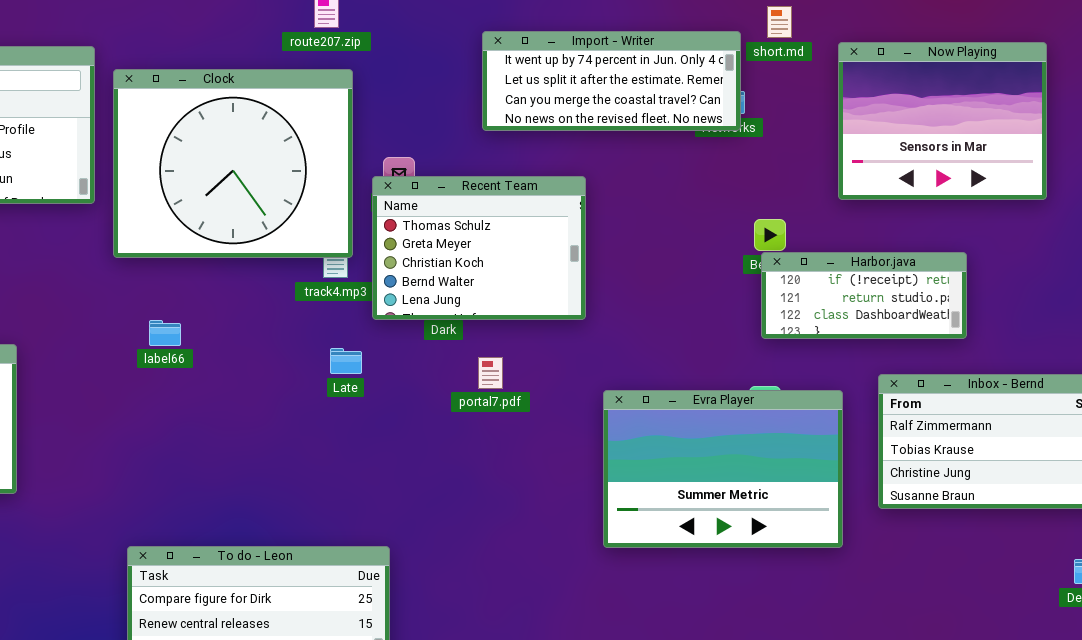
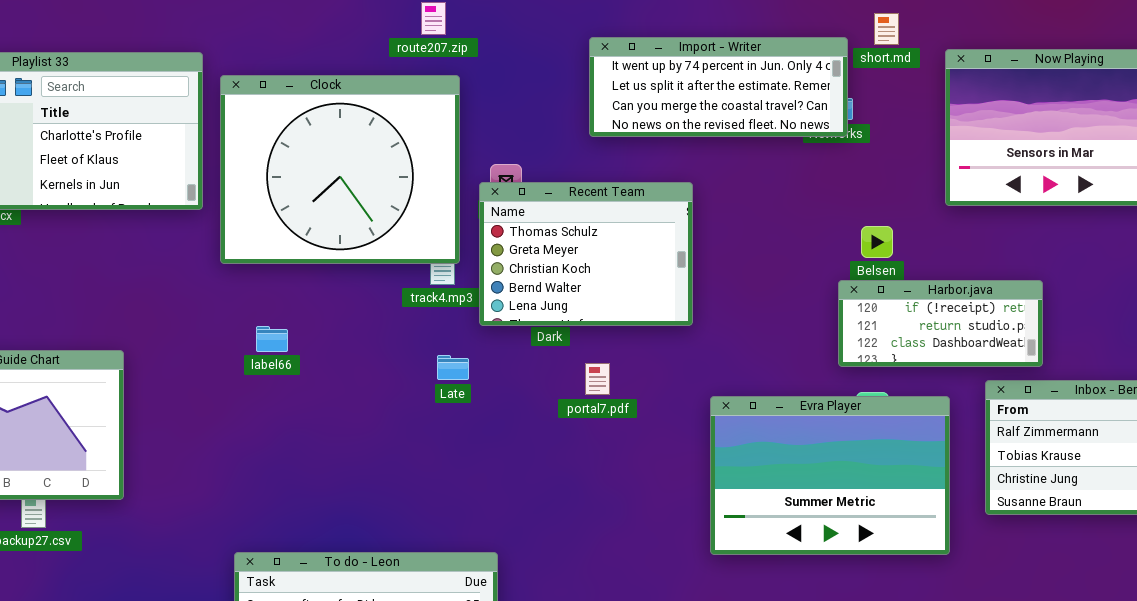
Harbor.java: [761,252,967,339] -> [838,280,1043,367], moved

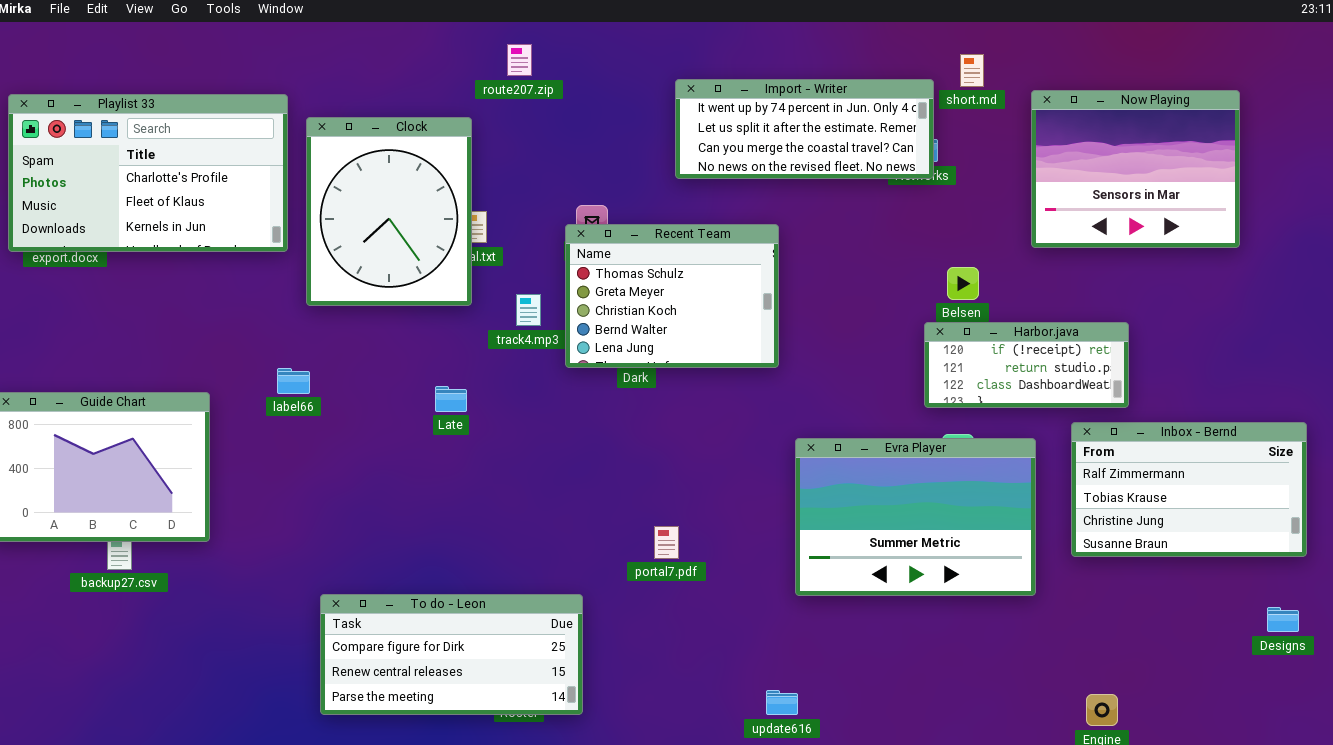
Clock: [220,75,460,264] -> [306,117,472,306], resized
label66: [256,326,288,352] -> [277,368,310,394], moved
Late: [437,355,469,380] -> [435,386,467,412], moved
portal7.pdf: [585,363,610,395] -> [654,526,679,559], moved

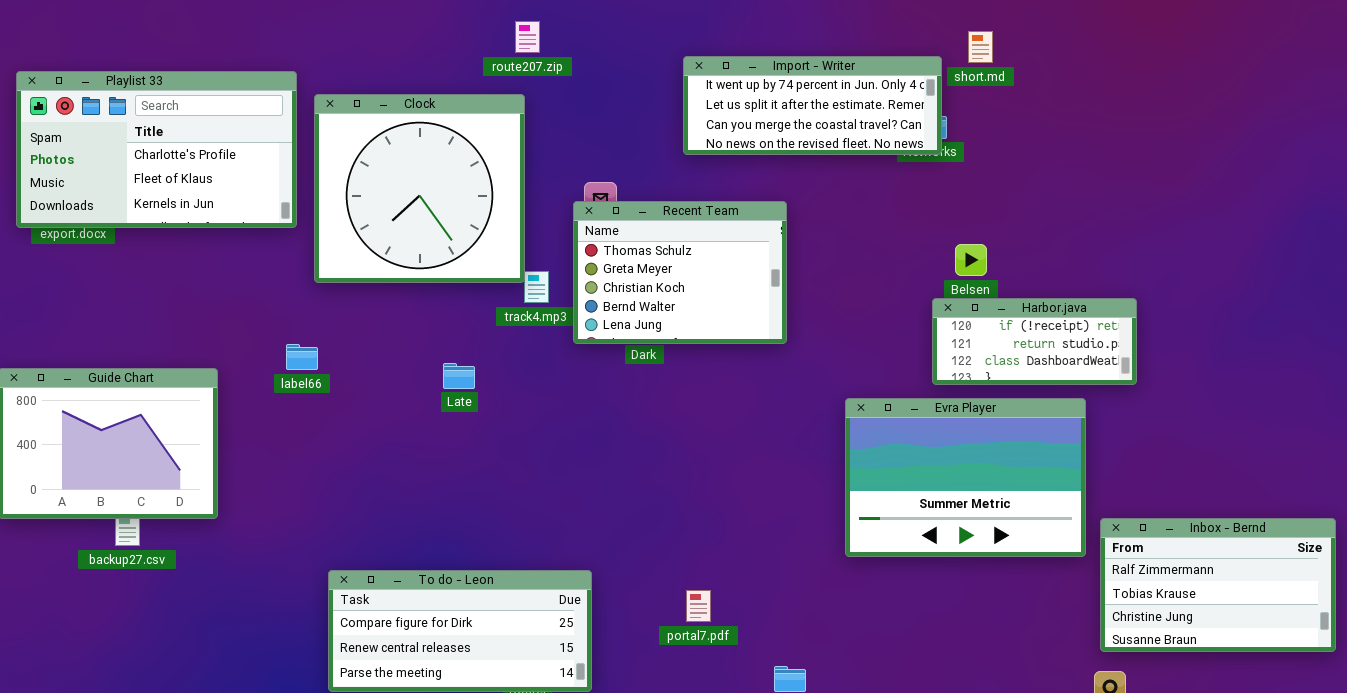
Now Playing: [1031,90,1240,248] -> none, closed
Clock: [306,117,472,306] -> [314,94,525,283], resized
Inbox - Bernd: [1071,422,1307,557] -> [1100,518,1336,652], moved
Evra Player: [795,438,1036,596] -> [845,398,1086,557], moved
portal7.pdf: [654,526,679,559] -> [686,590,711,622], moved

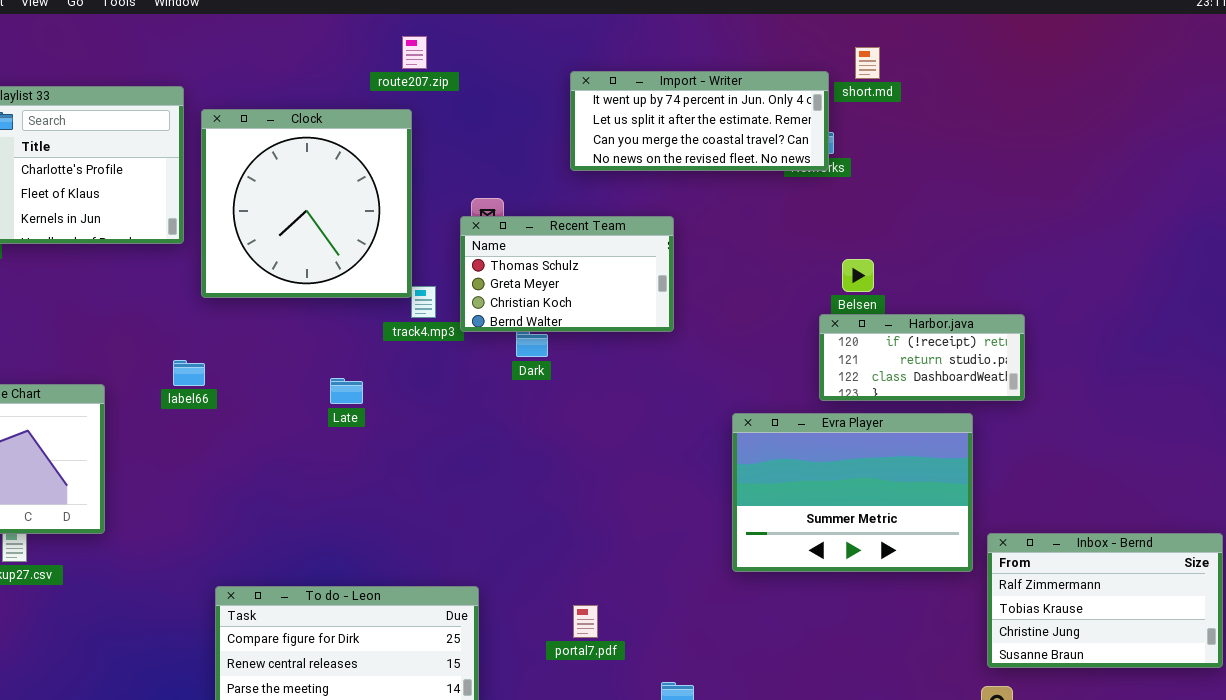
Recent Team: [573,201,787,344] -> [460,216,674,332], resized

